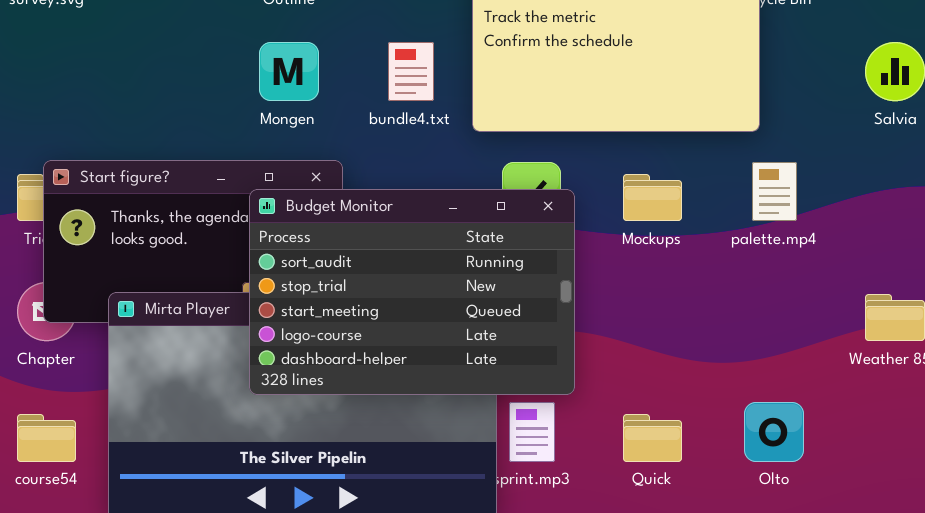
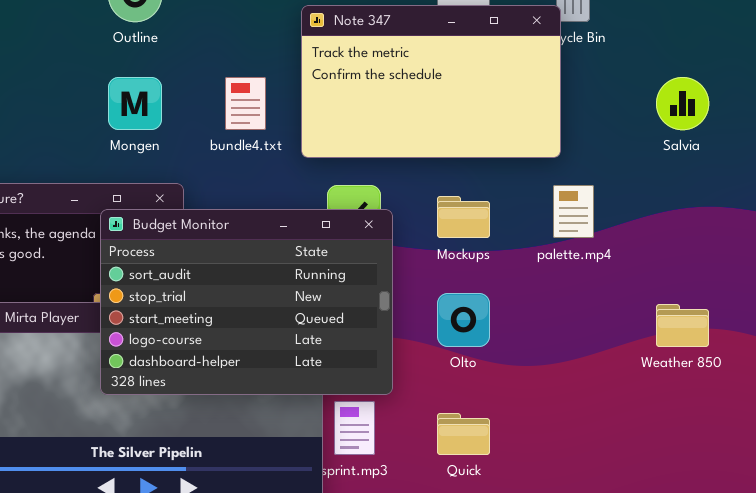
Olto: [744,402,804,462] -> [437,293,490,347], moved

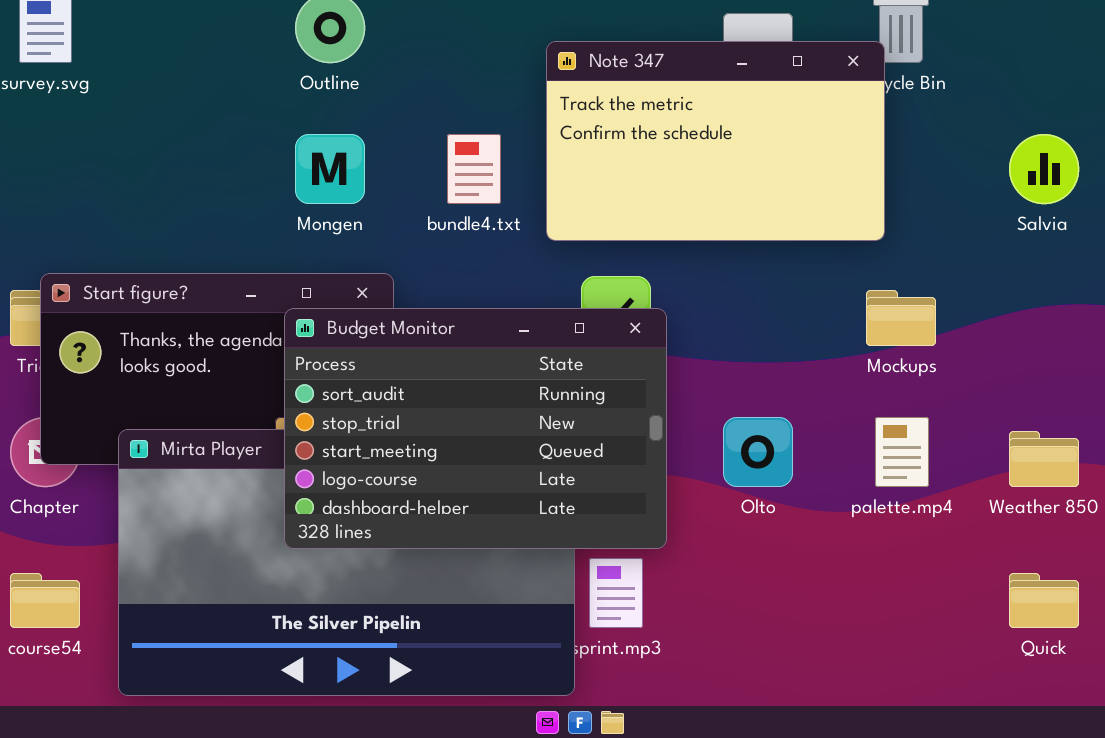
palette.mp4: [553,185,594,238] -> [875,417,929,487], moved
Mockups: [437,196,490,238] -> [866,290,936,346], moved
Quick: [437,413,490,455] -> [1009,573,1079,628], moved

